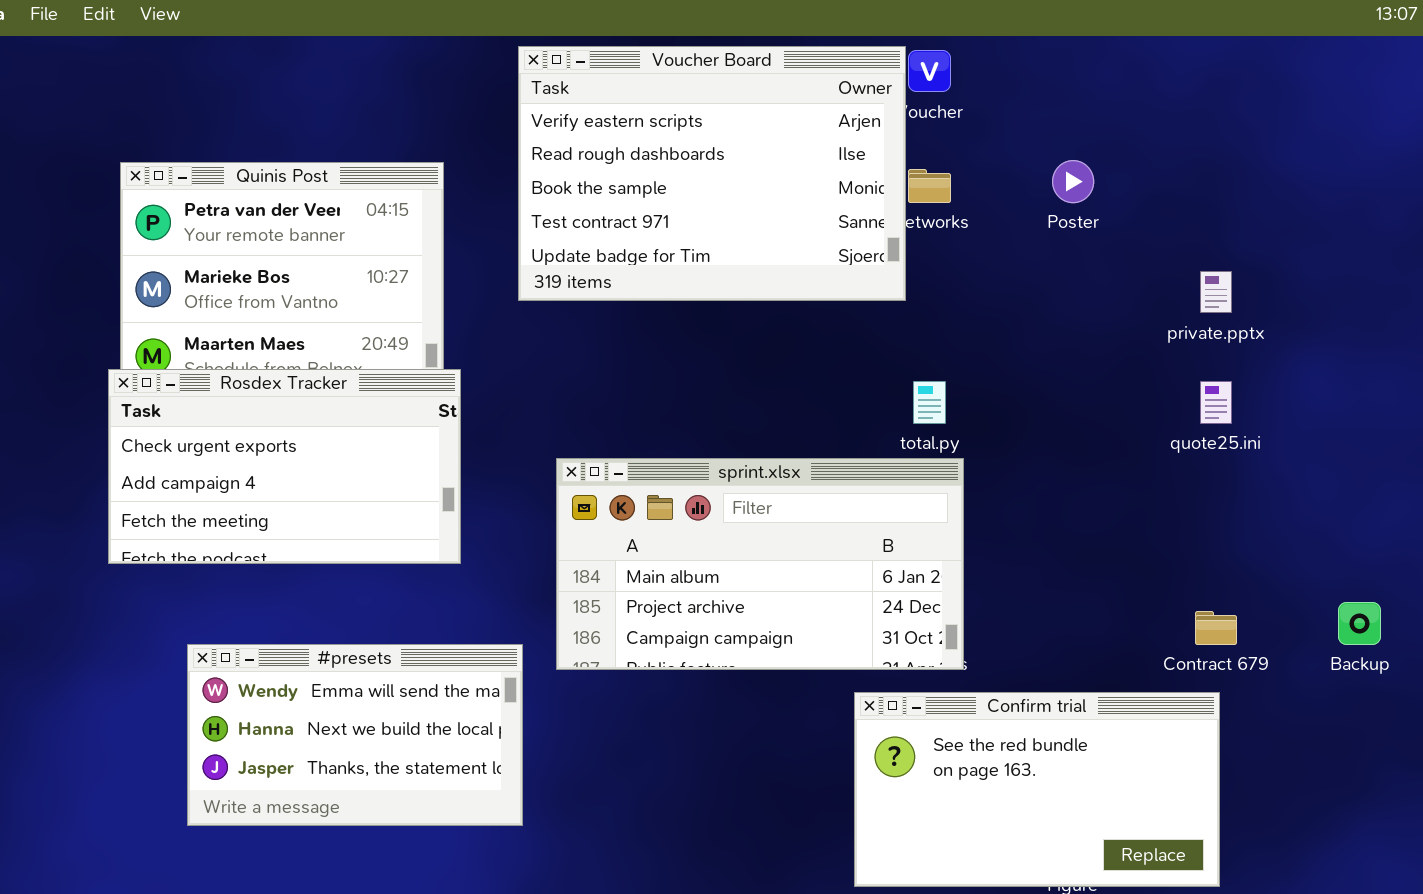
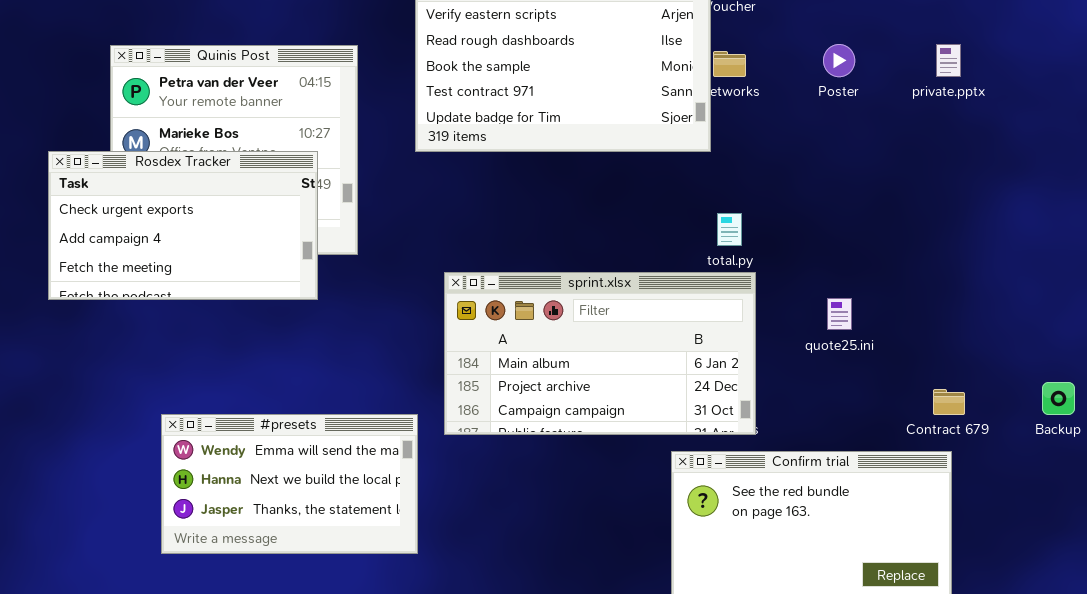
private.pptx: [1200,271,1232,313] -> [936,44,961,77], moved
Rosdex Tracker: [108,369,461,564] -> [48,151,318,300], moved
quote25.ini: [1200,381,1232,424] -> [827,298,852,330], moved

